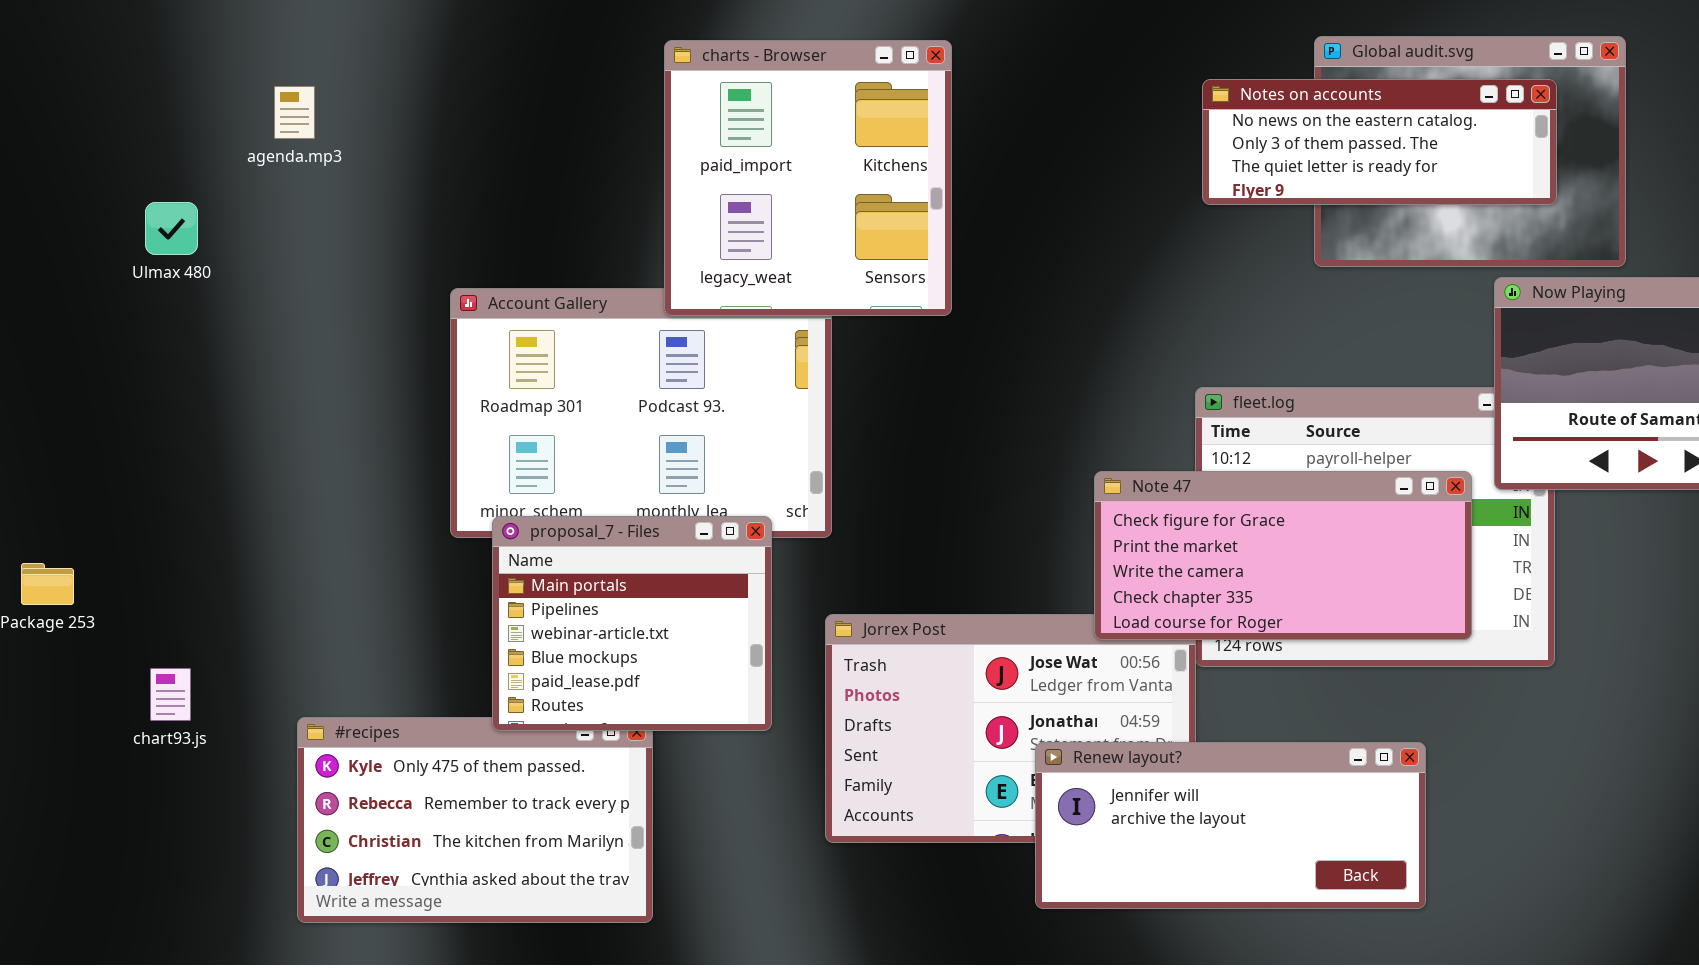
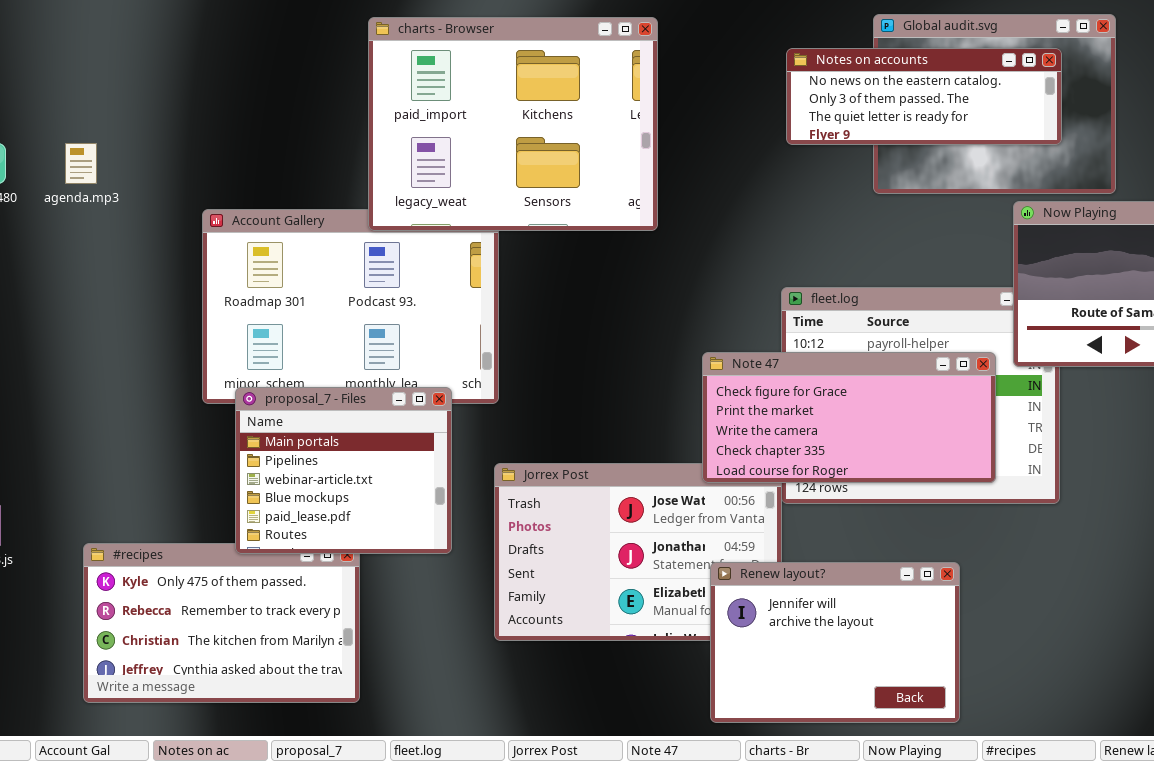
charts - Browser: [664,40,952,316] -> [368,17,658,231], resized
agenda.mp3: [274,86,315,139] -> [65,143,97,184], moved
Renew layout?: [1035,742,1426,909] -> [710,562,960,723], resized

